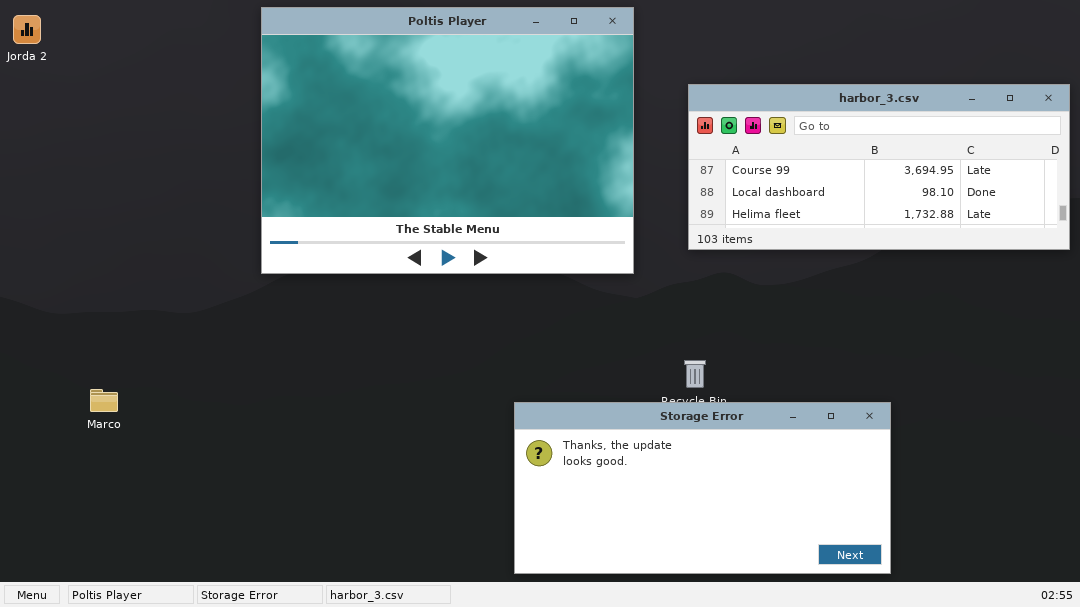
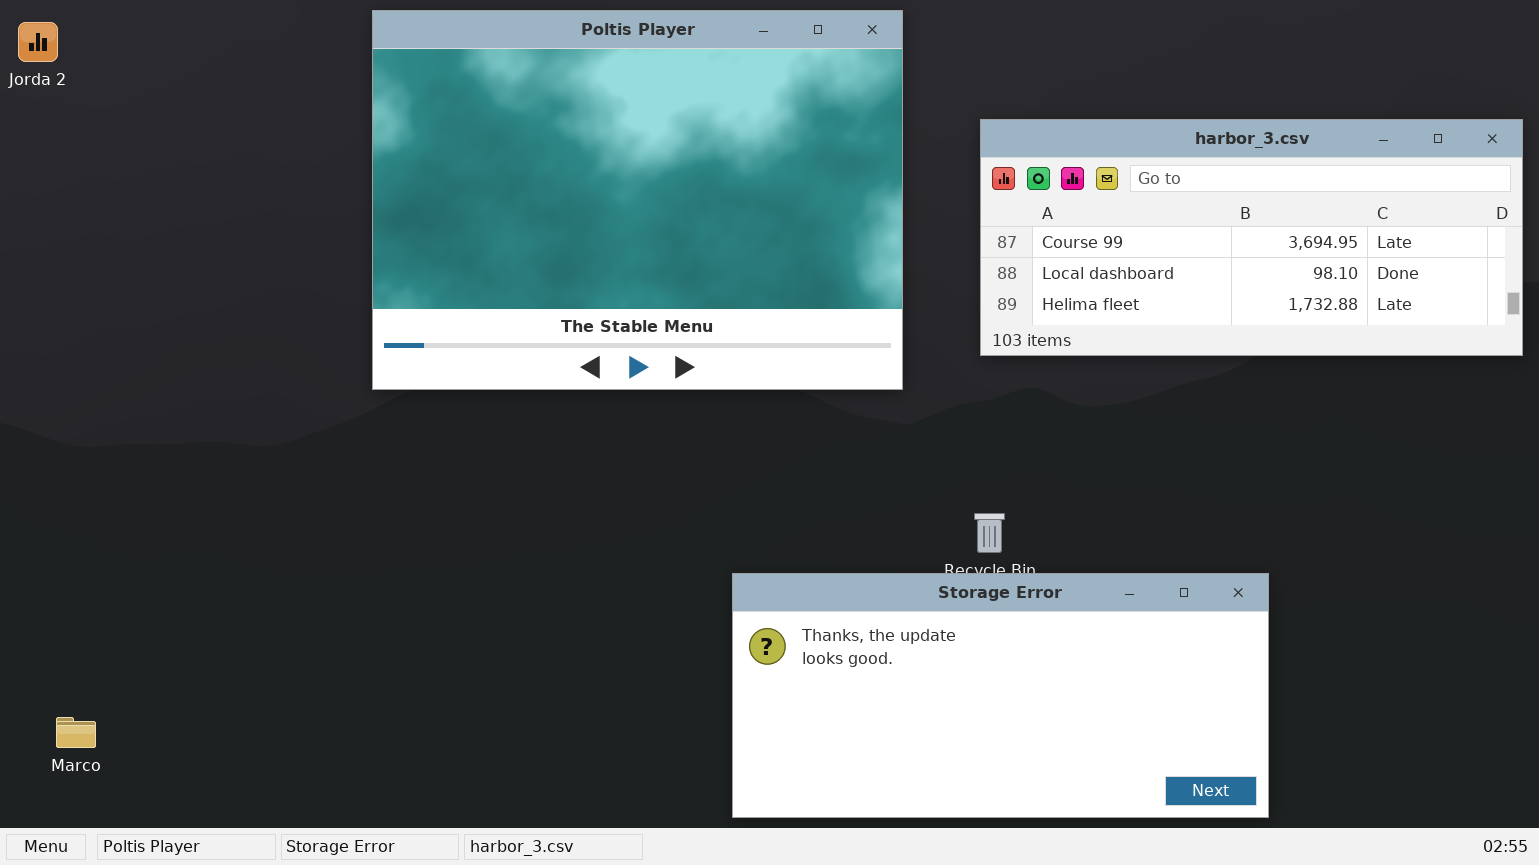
Marco: [90,389,118,412] -> [56,717,96,748], moved

